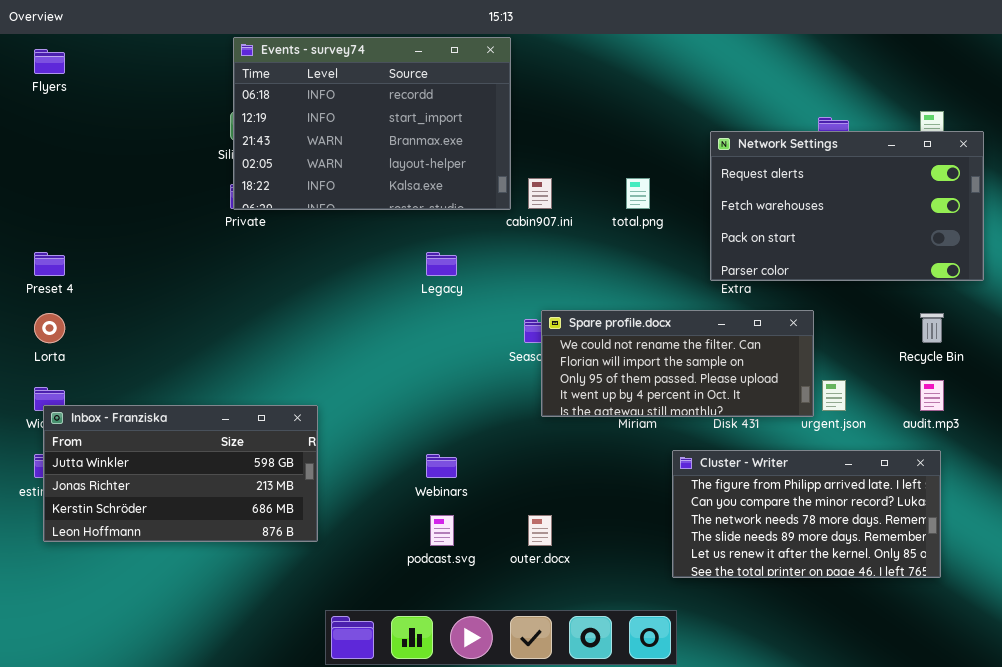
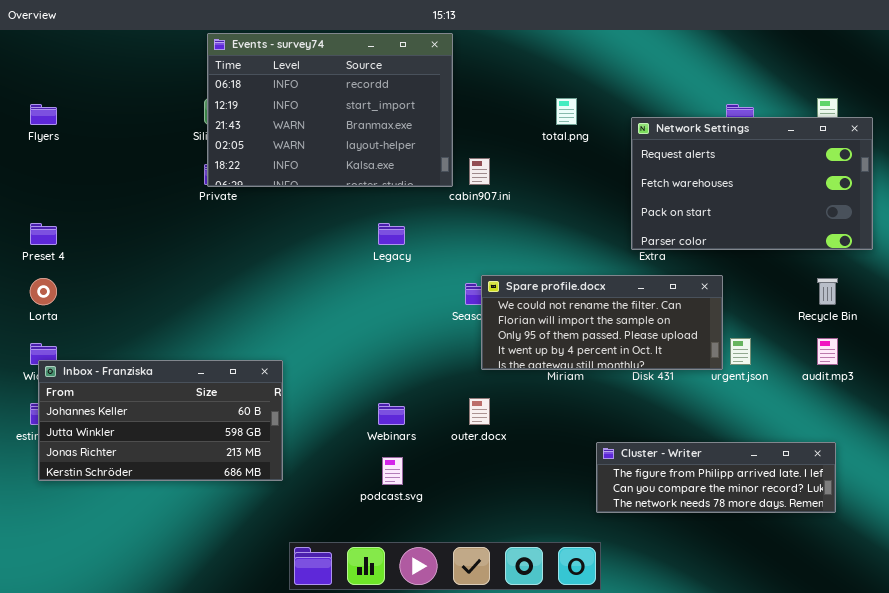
Flyers: [34,49,65,74] -> [30,104,57,125], moved
total.png: [626,178,650,209] -> [556,98,577,125], moved
Inbox - Franziska: [43,405,318,542] -> [38,360,283,481], scrolled up 1 row
Cluster - Writer: [672,450,941,578] -> [596,442,836,513], resized
outer.docx: [528,515,552,546] -> [469,398,490,425], moved

